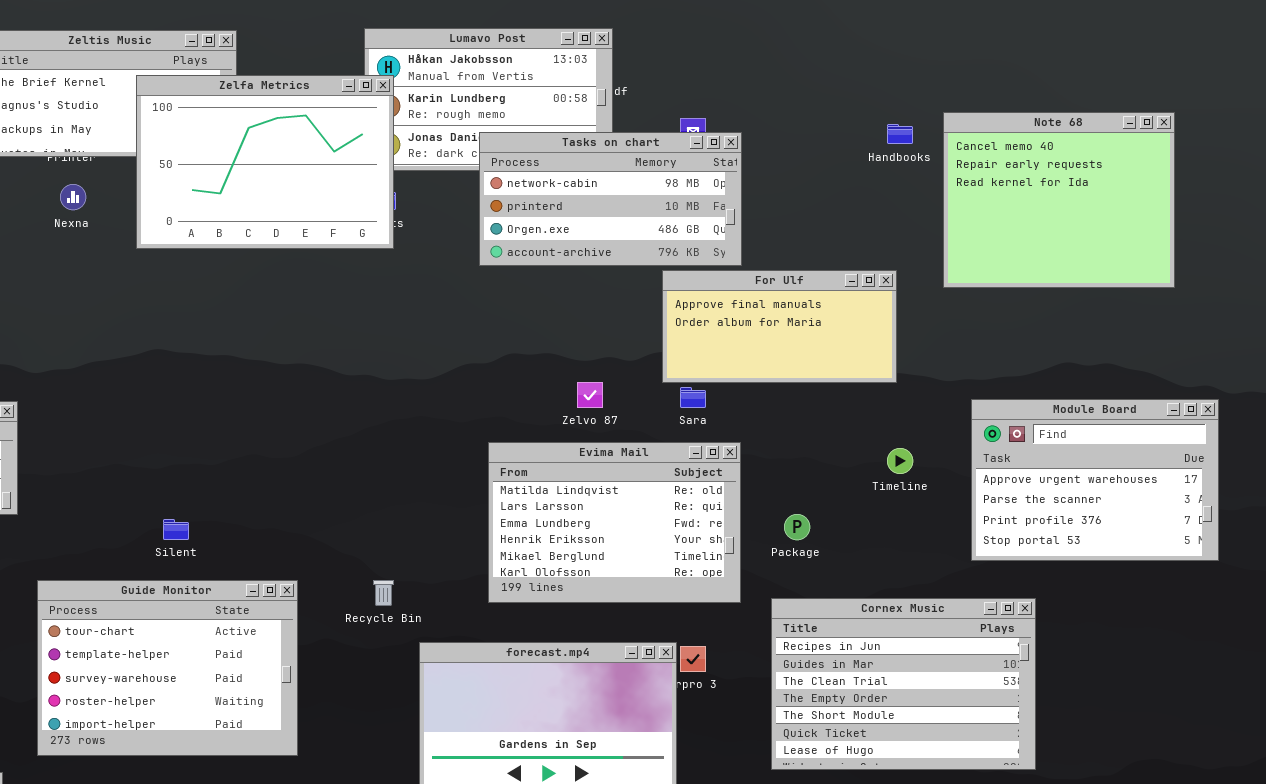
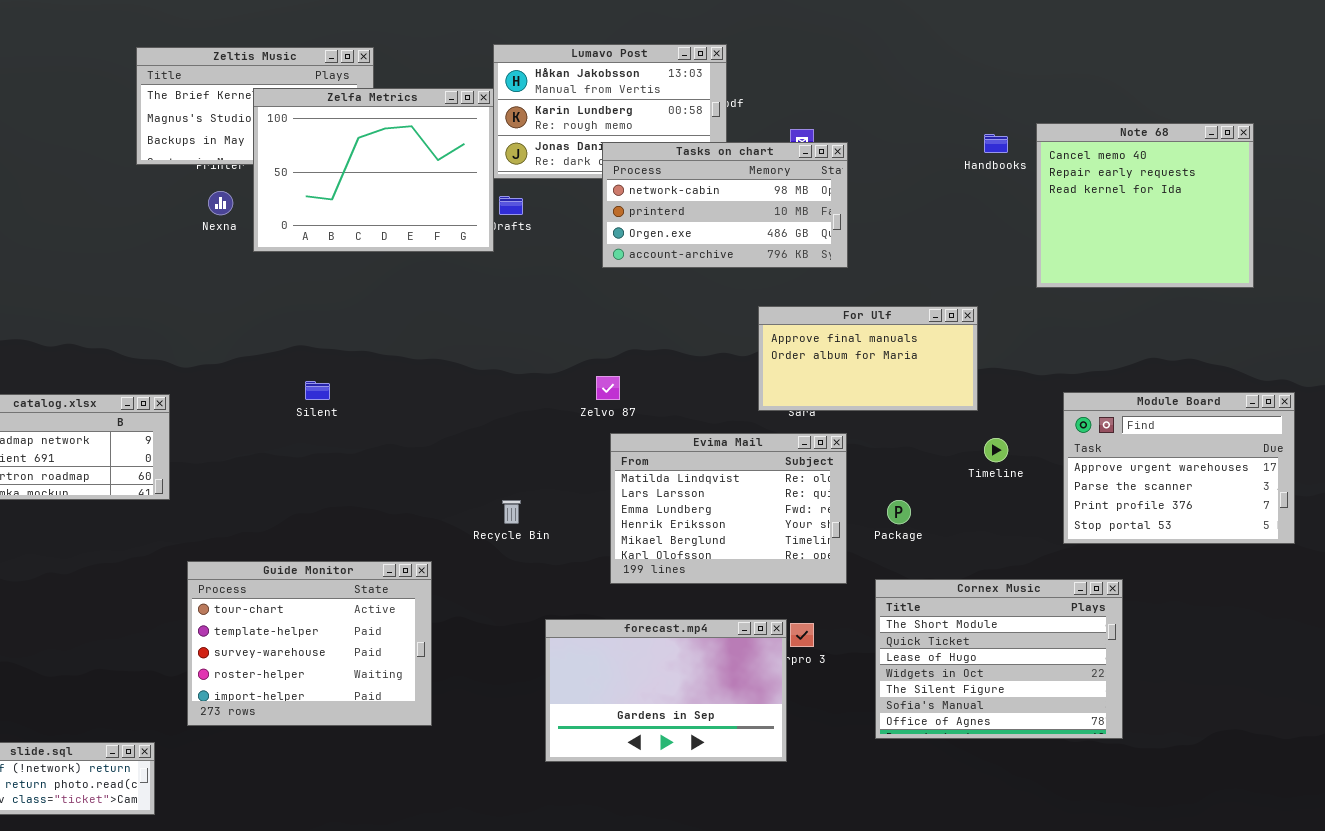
Zelfa Metrics: [136,75,394,249] -> [253,88,494,252], moved
For Ulf: [662,270,897,383] -> [758,306,978,411], moved
Zelvo 87: [577,382,603,408] -> [596,376,620,400], moved
Silent: [163,519,189,540] -> [305,381,330,400], moved
Recycle Bin: [373,580,394,606] -> [502,500,521,524], moved
Cornex Music: [771,598,1036,770] -> [875,579,1123,739], scrolled down 4 rows

